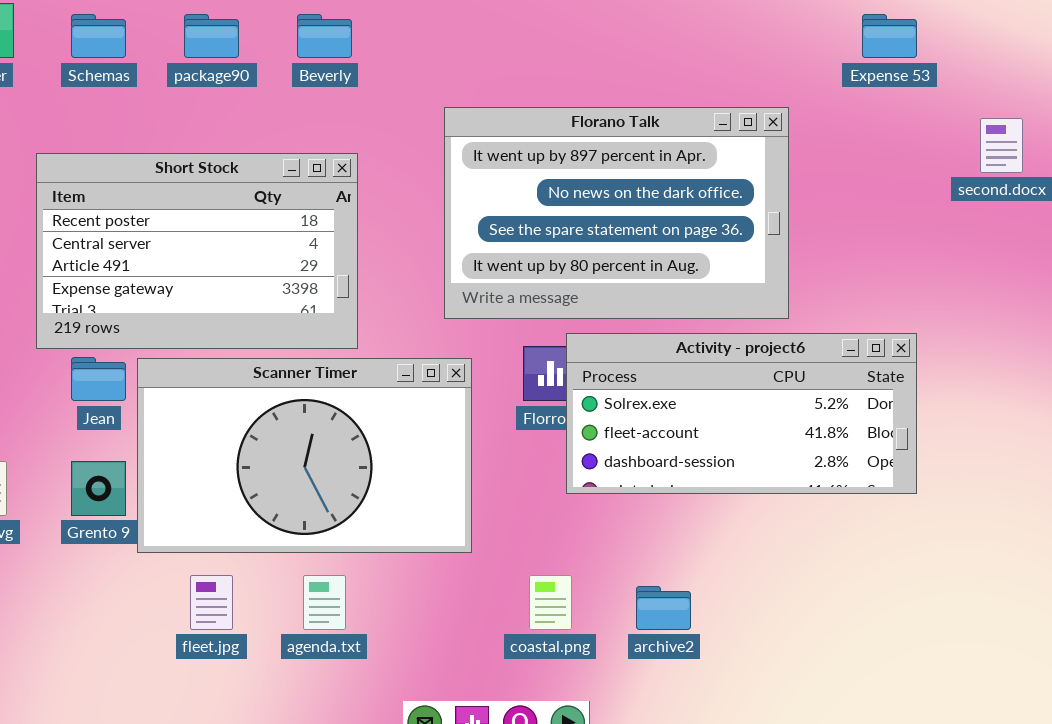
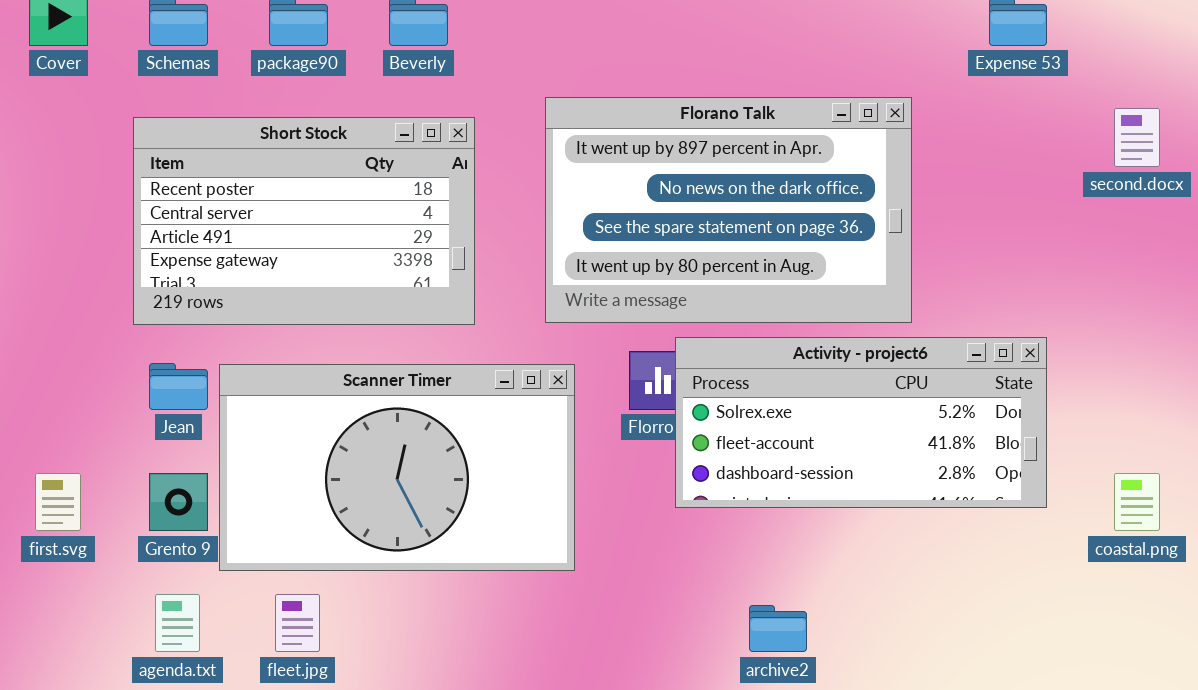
Short Stock: [36,153,358,349] -> [133,117,475,325], moved
agenda.txt: [303,575,346,630] -> [155,594,200,652], moved
coastal.png: [529,575,572,630] -> [1114,473,1160,531], moved

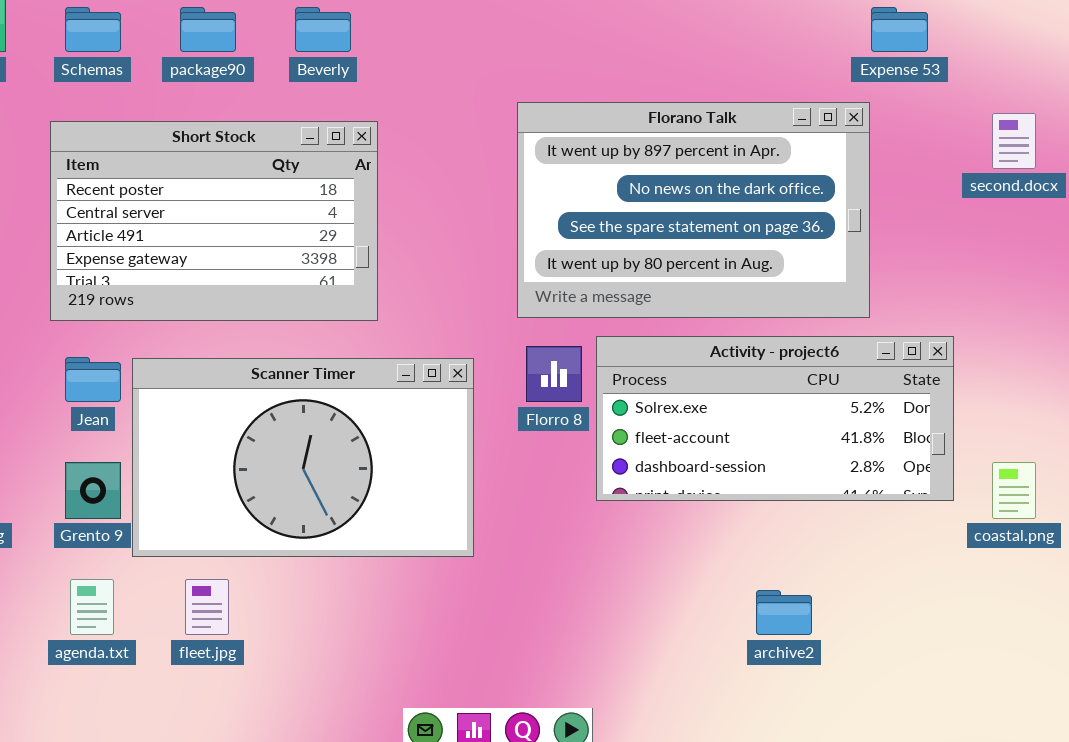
Florano Talk: [545,97,912,323] -> [517,102,870,318], moved
Activity - project6: [675,337,1047,508] -> [596,336,954,501], moved
archive2: [749,605,807,652] -> [756,590,812,635], moved

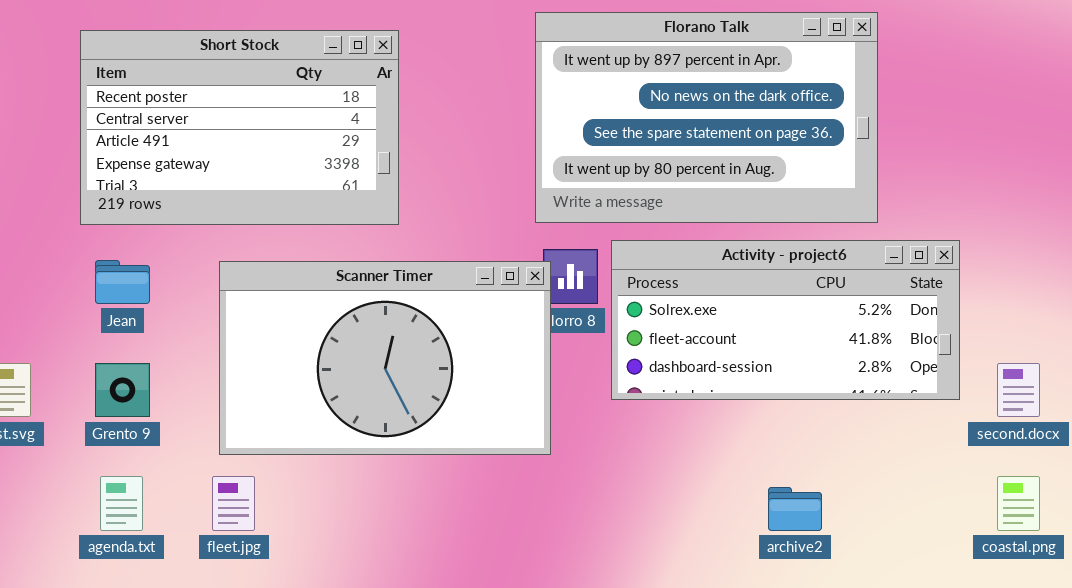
second.docx: [992,113,1036,169] -> [997,363,1040,417], moved
Scanner Timer: [132,358,474,557] -> [219,261,551,455], moved
coastal.png: [992,462,1036,519] -> [997,476,1040,531], moved

